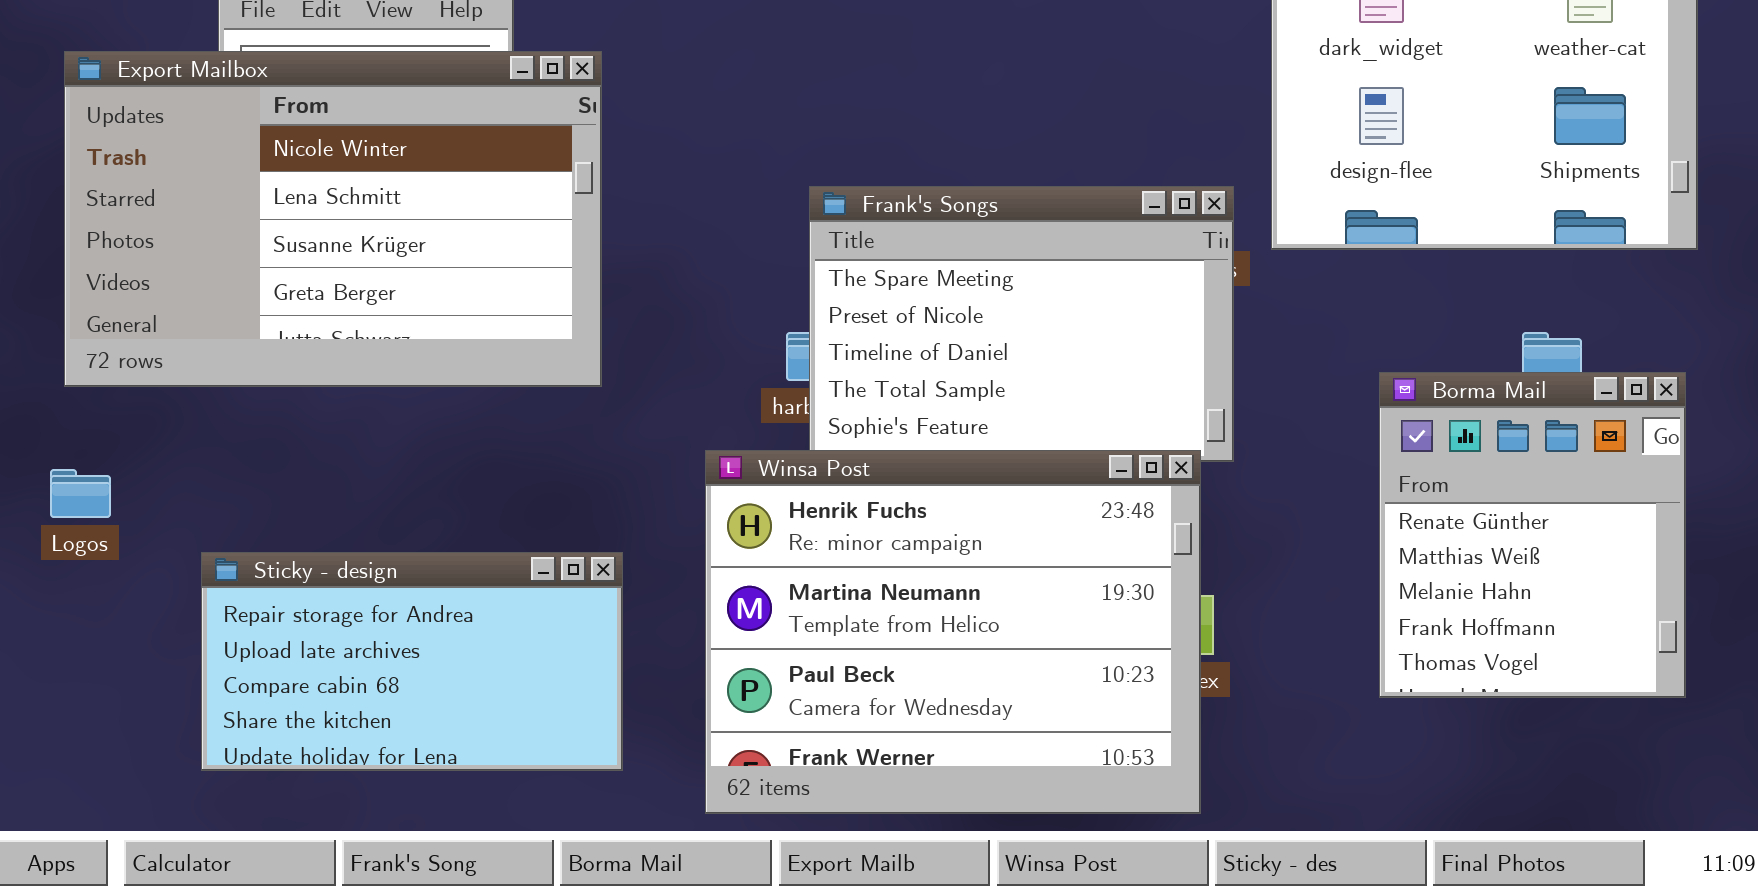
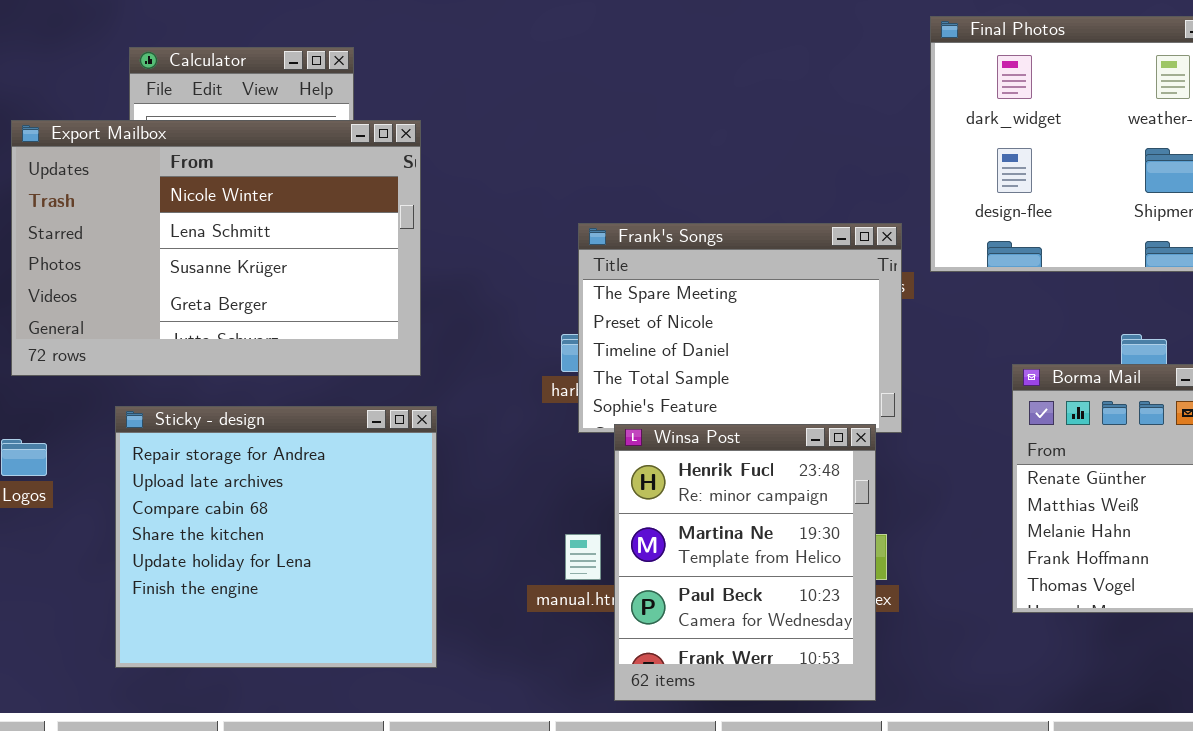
Winsa Post: [705,450,1201,814] -> [614,424,876,701], resized
Sticky - design: [201,552,623,771] -> [115,406,437,668], resized

